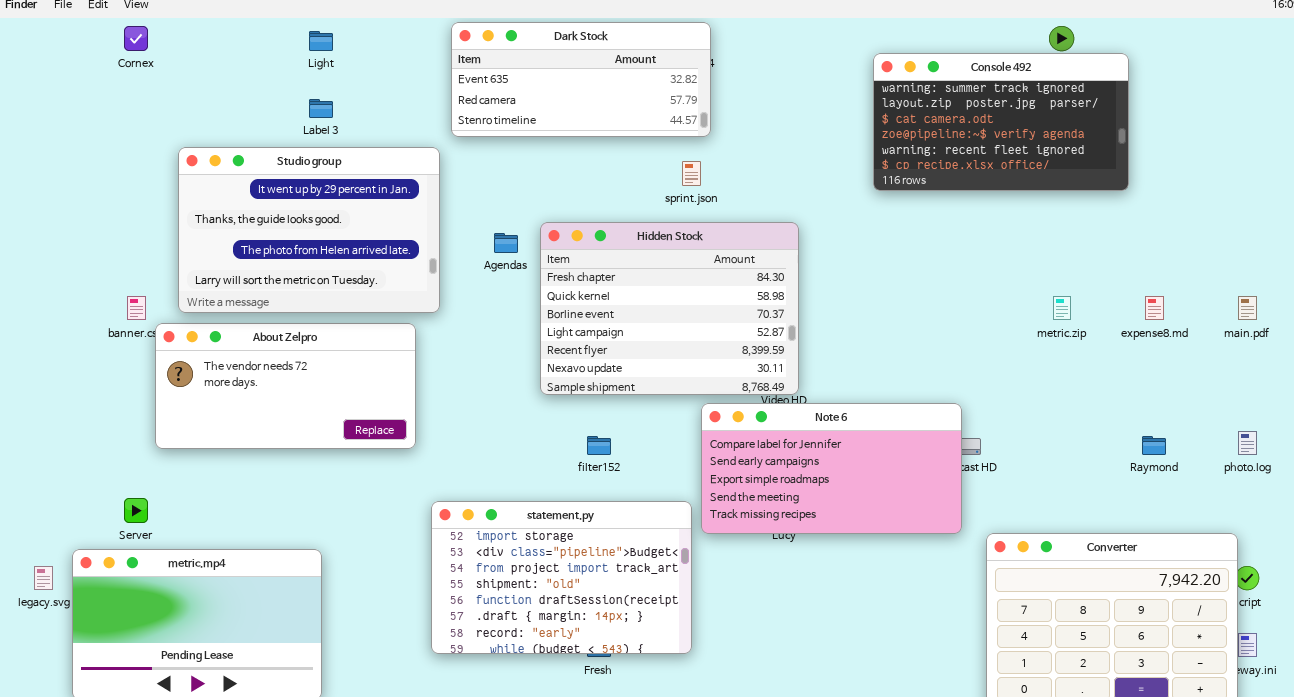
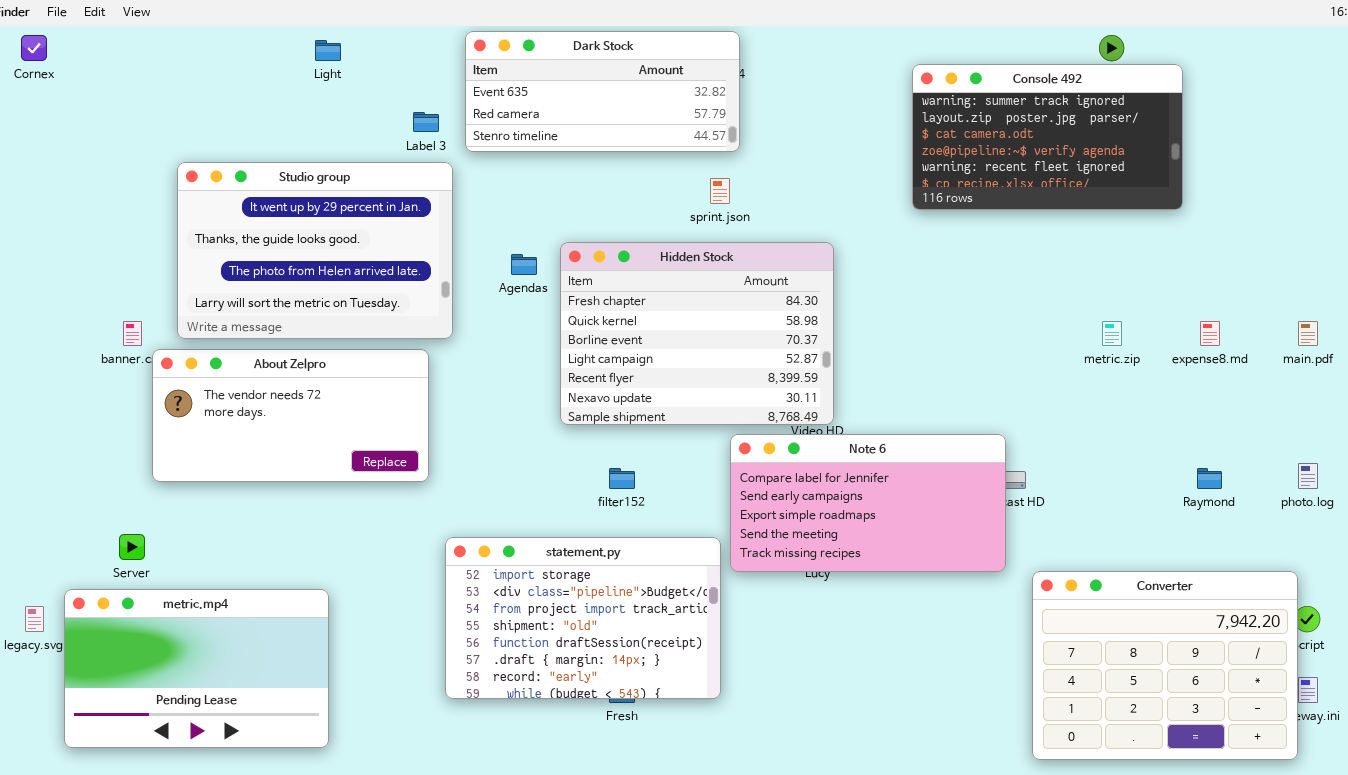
Cornex: [124,26,148,51] -> [21,35,47,61], moved
Label 3: [309,99,333,118] -> [413,112,439,132], moved

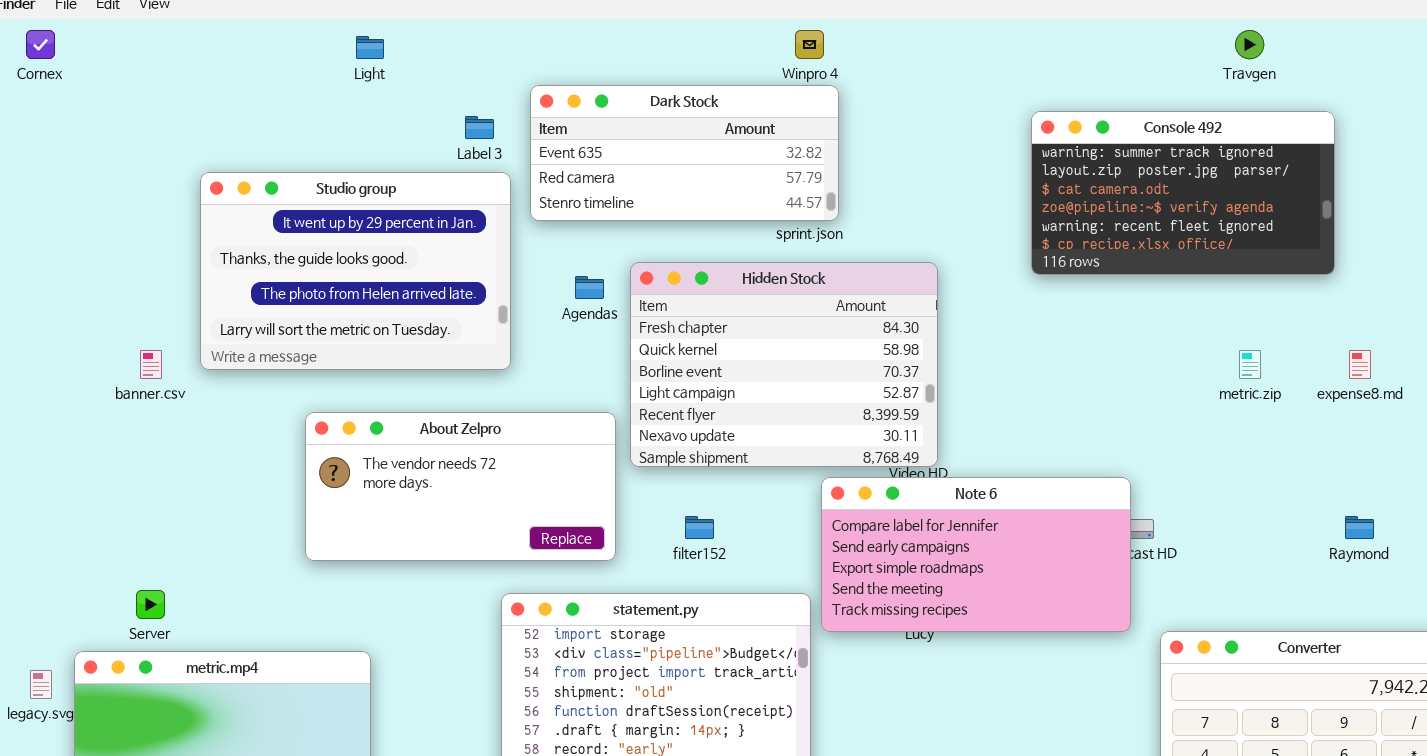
Dark Stock: [465,31,740,152] -> [530,85,839,221], moved
Console 492: [912,64,1183,210] -> [1031,111,1335,275], moved
About Zelpro: [152,349,429,482] -> [305,412,616,561], moved

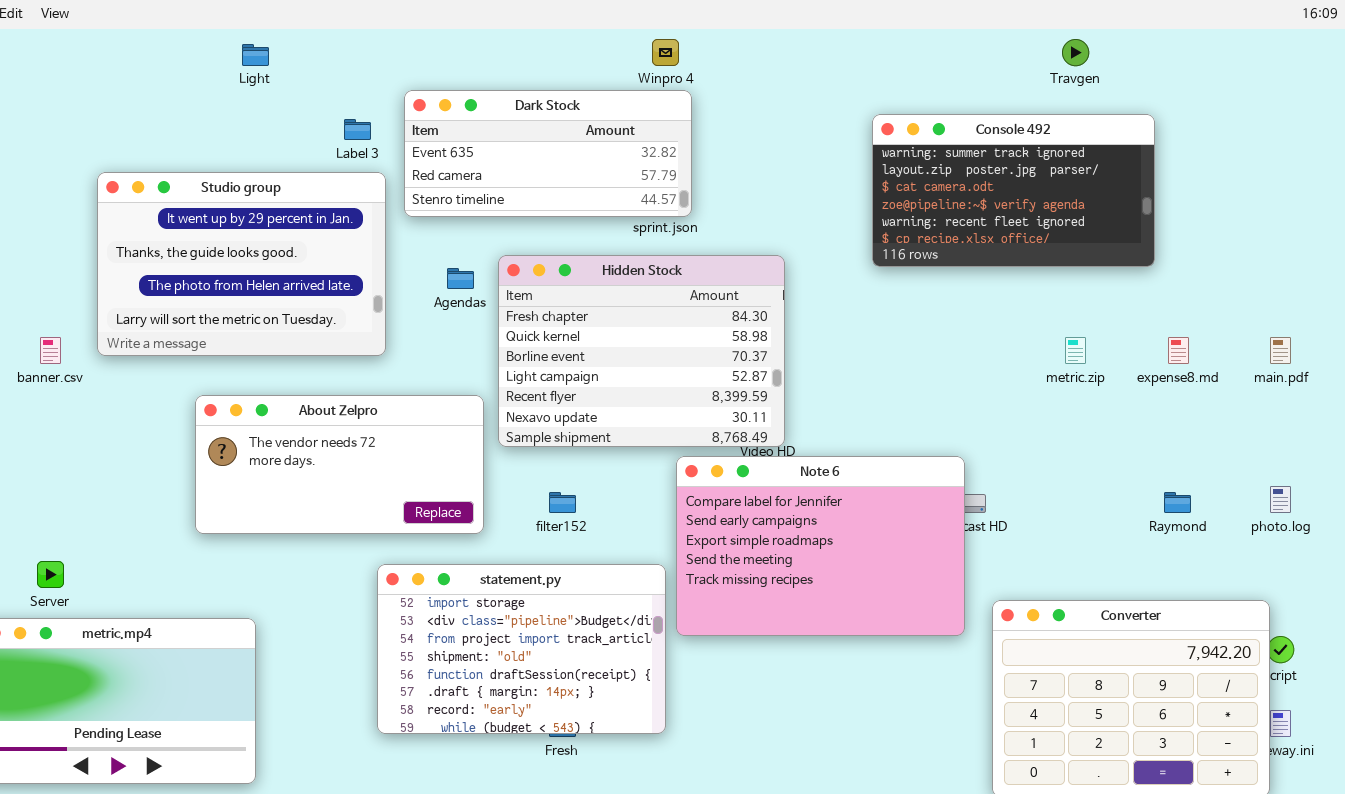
Note 6: [821,477,1131,632] -> [676,456,965,636], resized

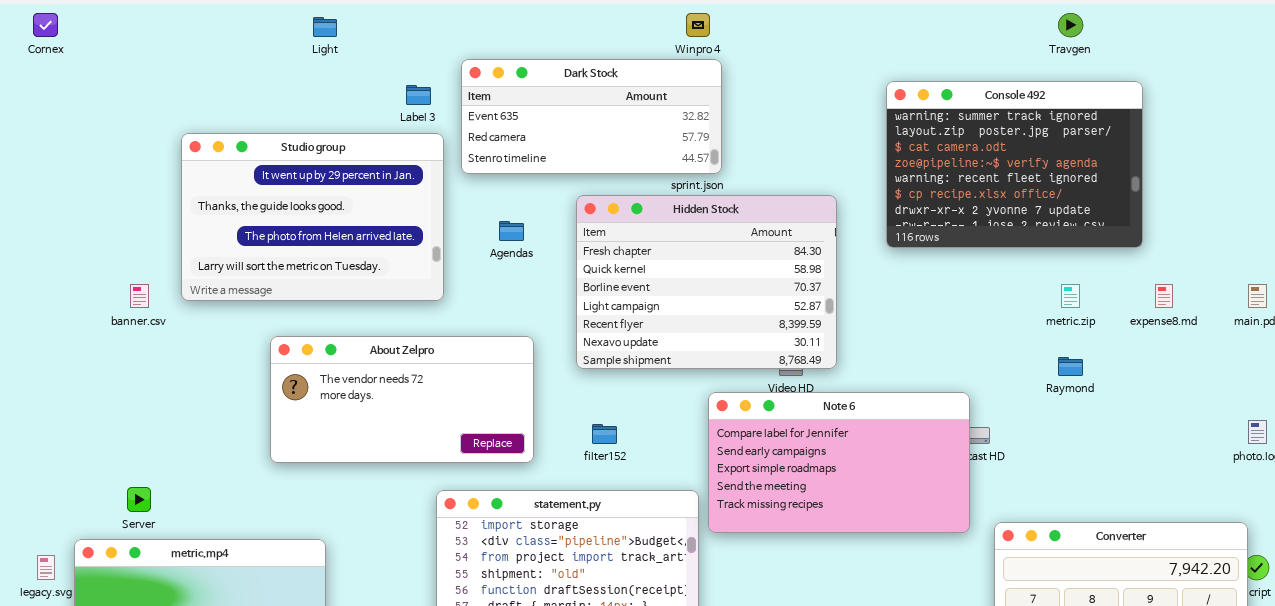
Console 492: [872,114,1155,267] -> [886,81,1143,248], resized
Hidden Stock: [498,255,785,447] -> [576,195,837,369], moved
Note 6: [676,456,965,636] -> [708,392,970,533], resized
Raymond: [1164,492,1191,513] -> [1058,357,1083,376], moved

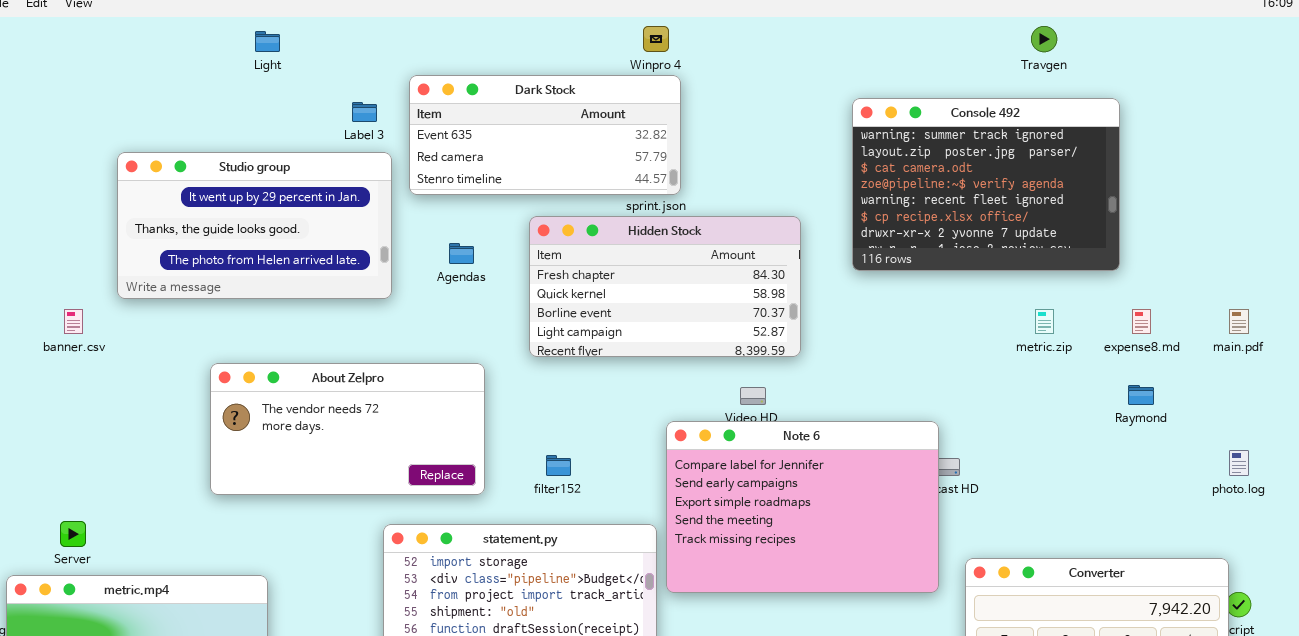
Studio group: [181,133,444,301] -> [117,152,392,299], resized
Hidden Stock: [576,195,837,369] -> [529,216,801,357], resized
Raymond: [1058,357,1083,376] -> [1128,385,1154,405], moved
Note 6: [708,392,970,533] -> [666,421,939,593], resized

